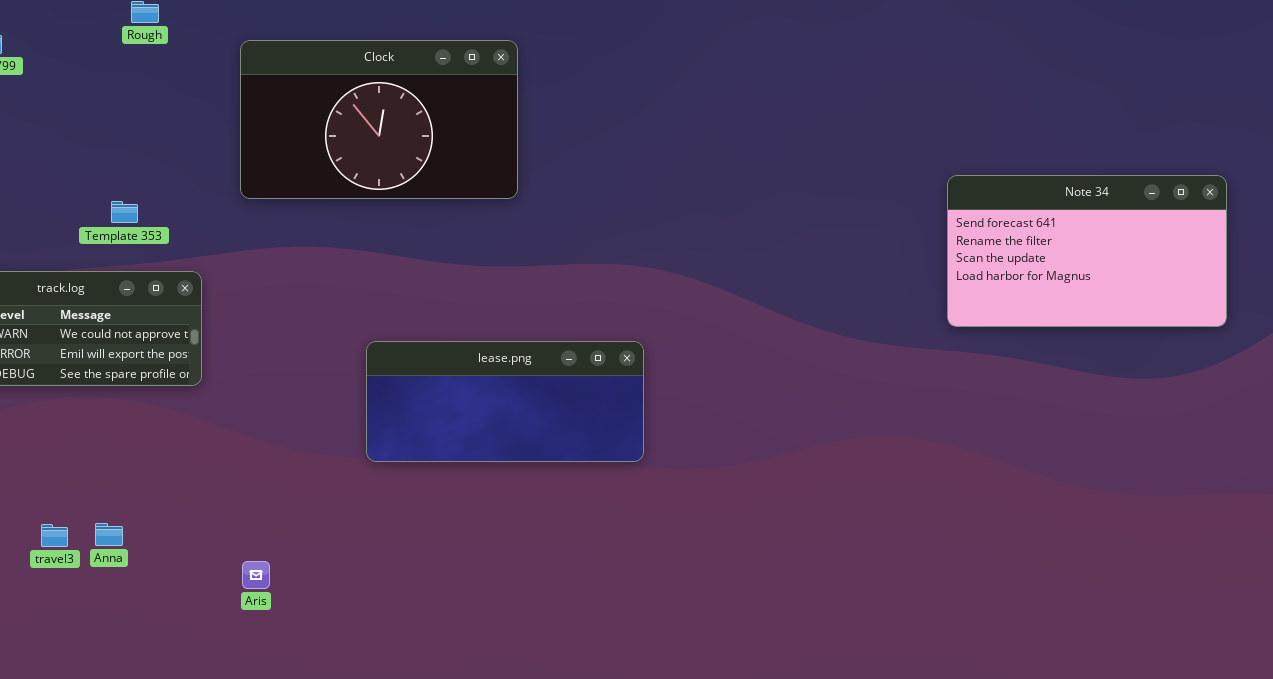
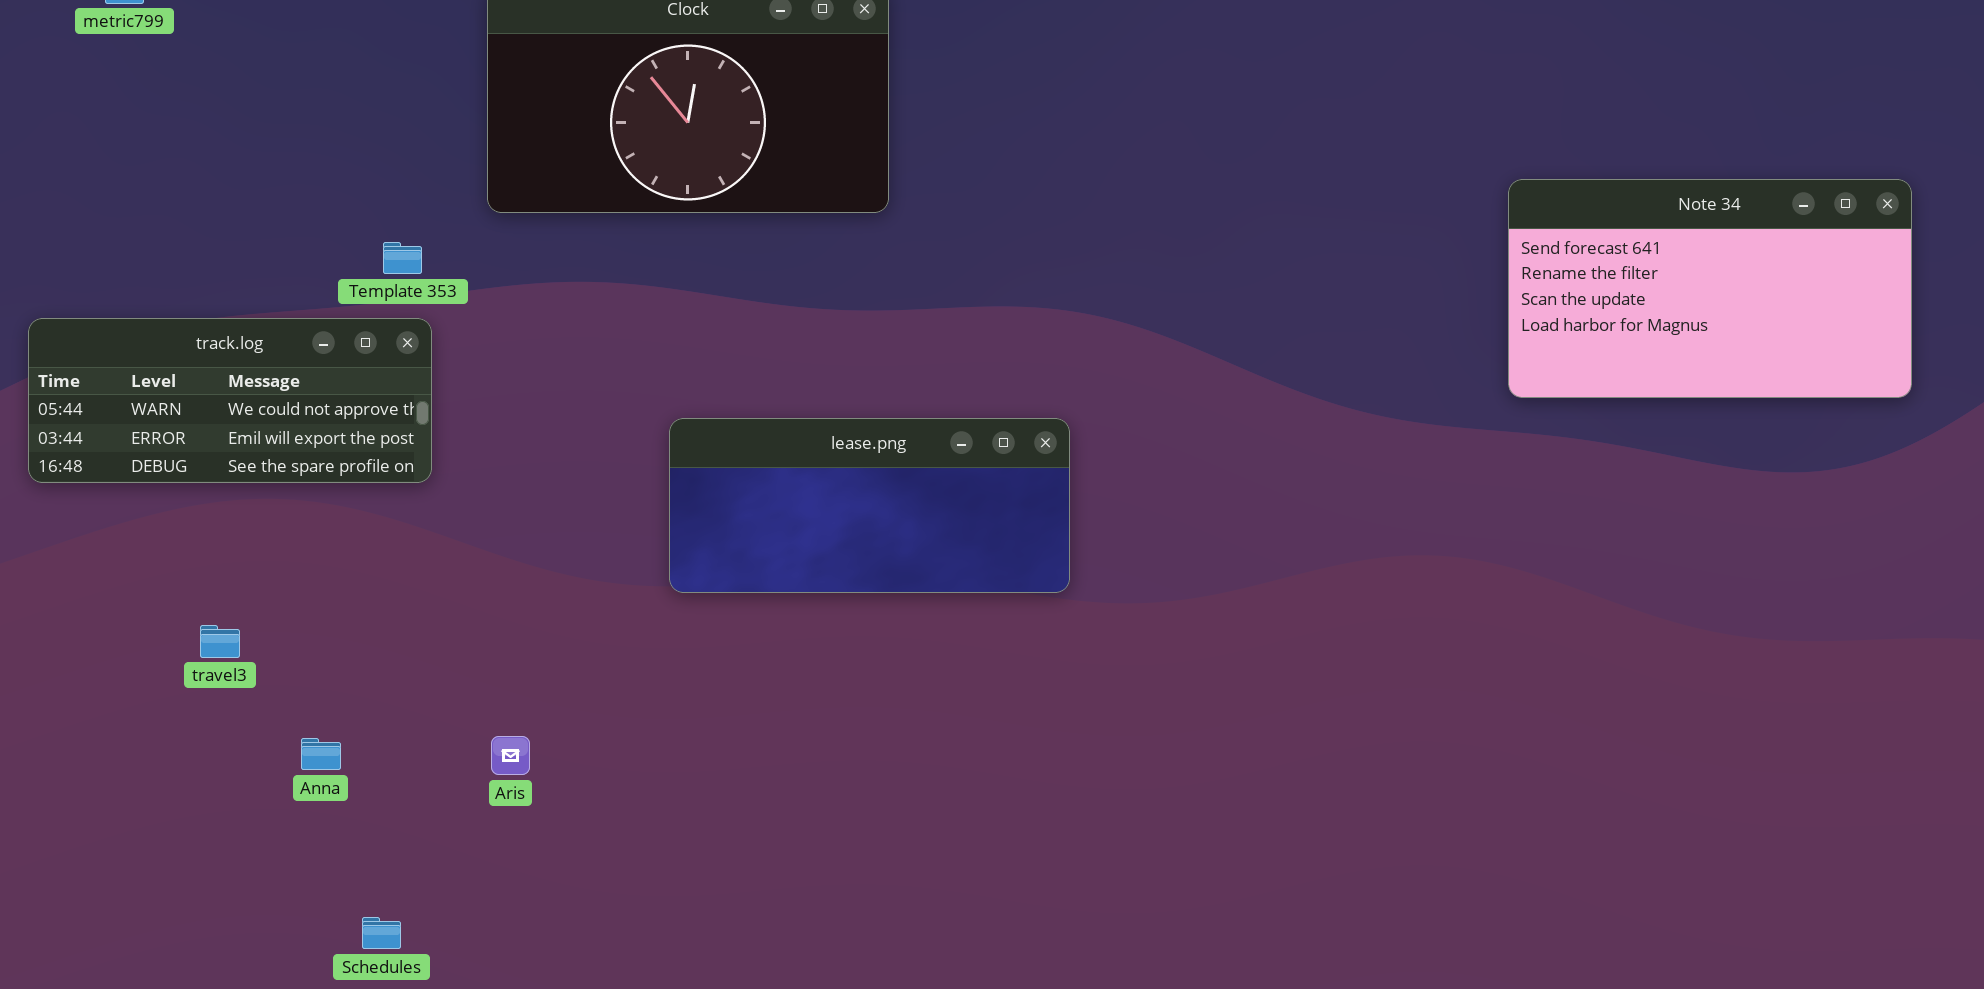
Template 353: [111,201,138,223] -> [383,242,422,274], moved
Anna: [95,523,123,546] -> [301,738,341,770], moved
travel3: [41,524,68,547] -> [200,625,240,658], moved

